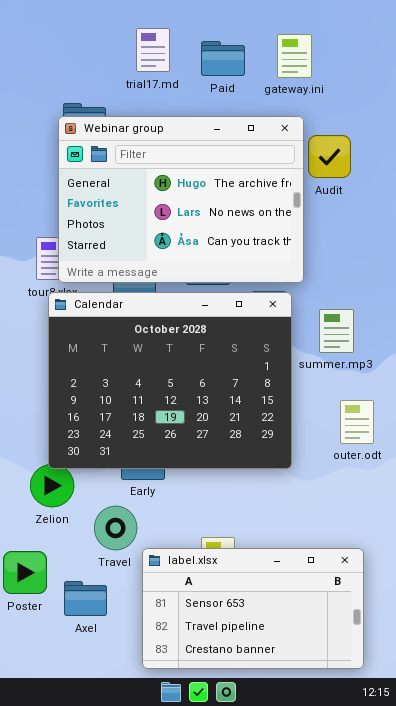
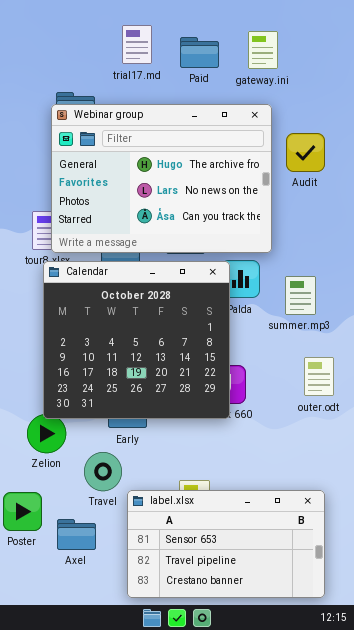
Audit: [308,135,351,178] -> [286,133,325,172], moved
Calendar: [48,292,292,469] -> [43,261,230,419], resized

